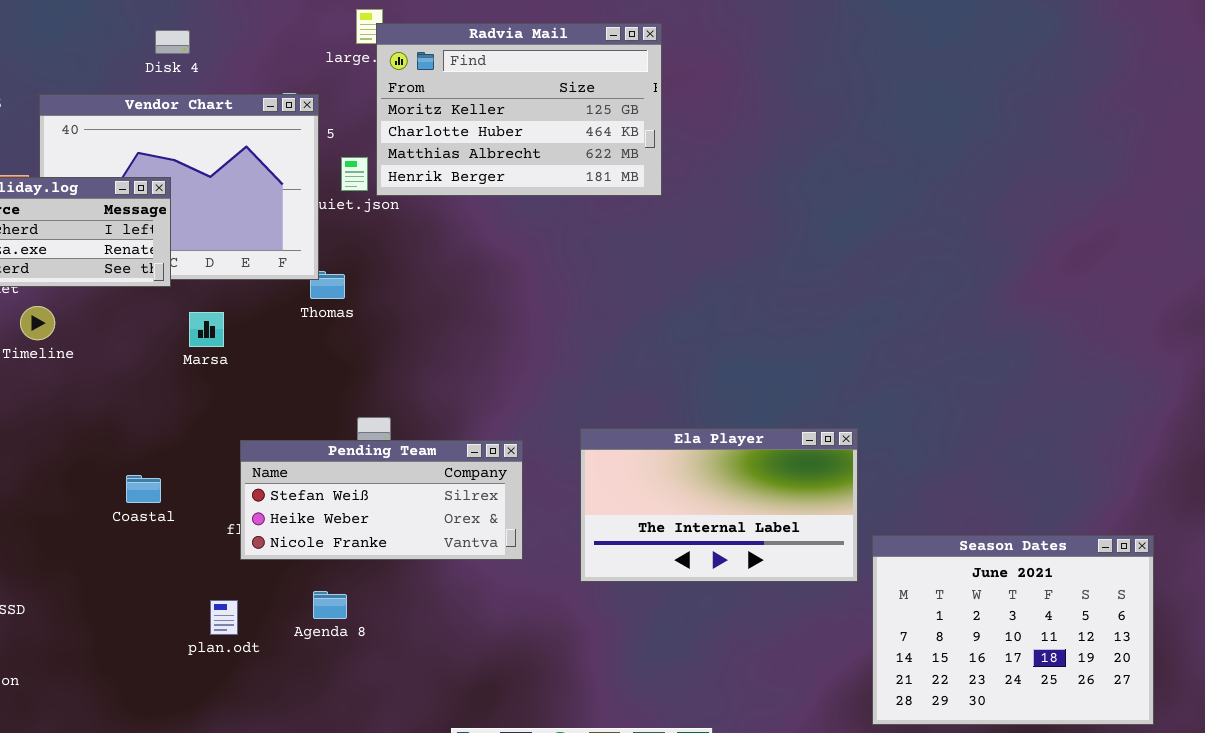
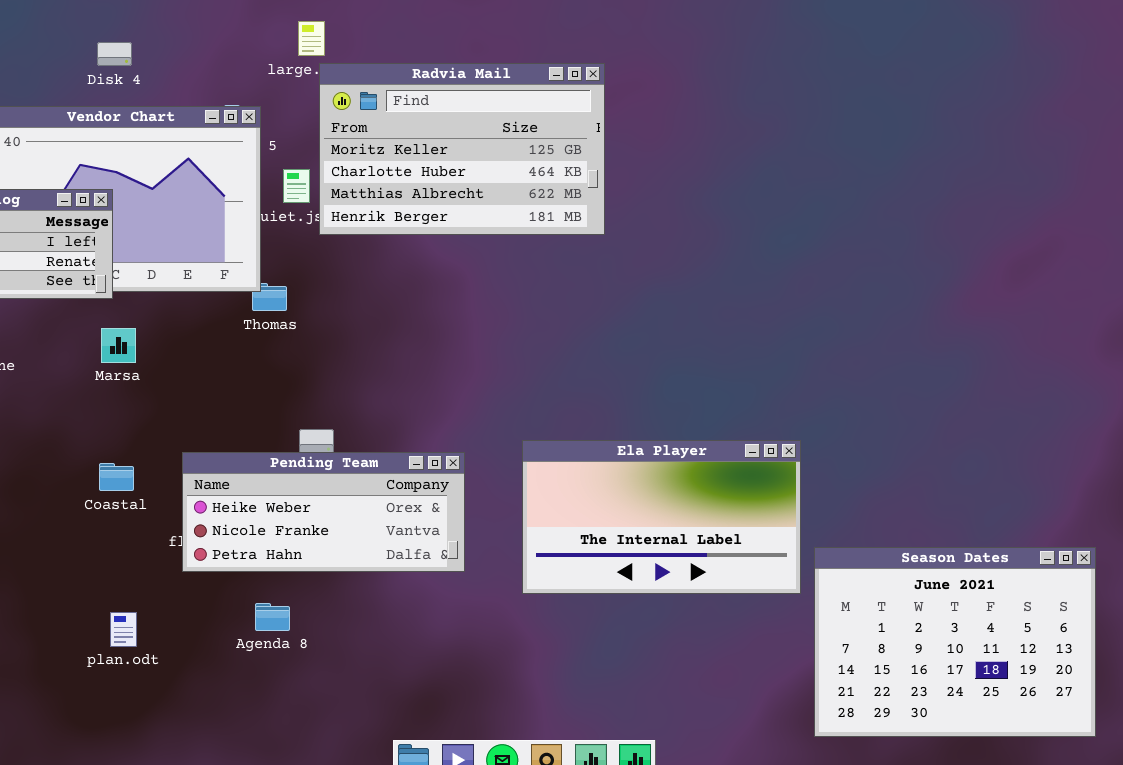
Radvia Mail: [376,23,662,196] -> [319,63,605,235], moved
Marsa: [189,312,224,347] -> [101,328,136,363], moved
Pending Team: [240,440,523,560] -> [182,452,465,572], scrolled down 1 row
Coastal: [126,475,161,503] -> [99,463,134,491], moved
plan.odt: [210,600,238,635] -> [110,612,137,647], moved

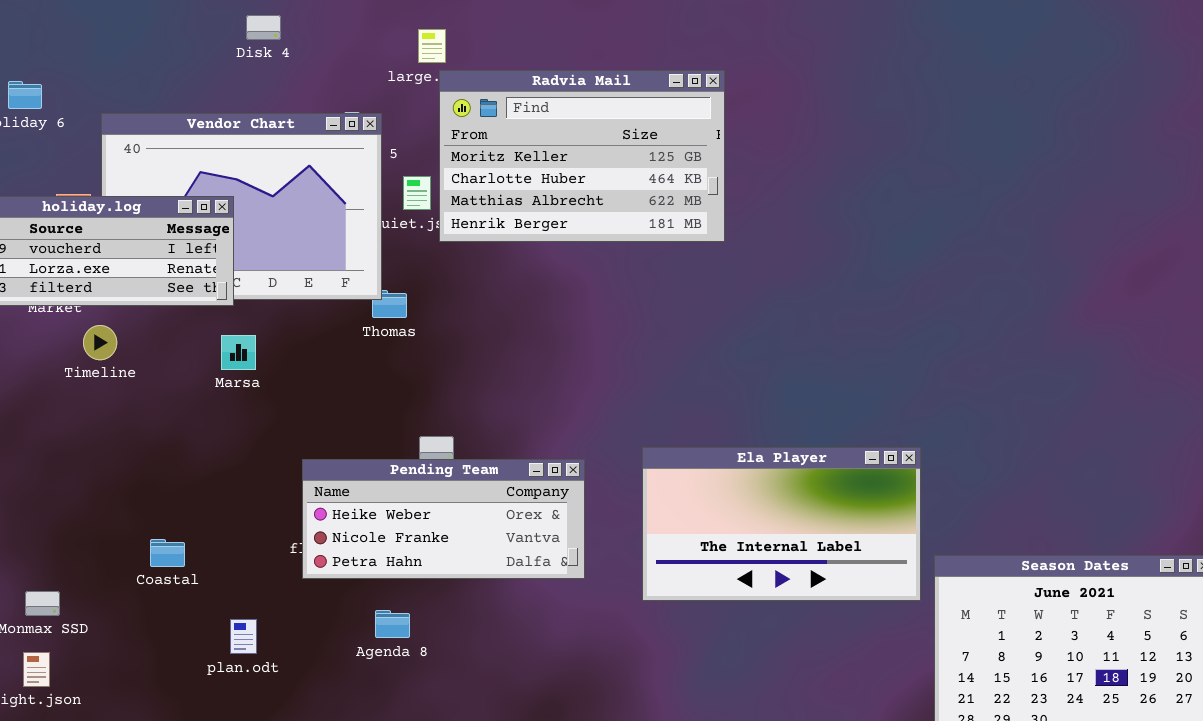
Disk 4: [97,42,132,66] -> [246,15,281,40], moved
Coastal: [99,463,134,491] -> [150,539,185,567], moved

